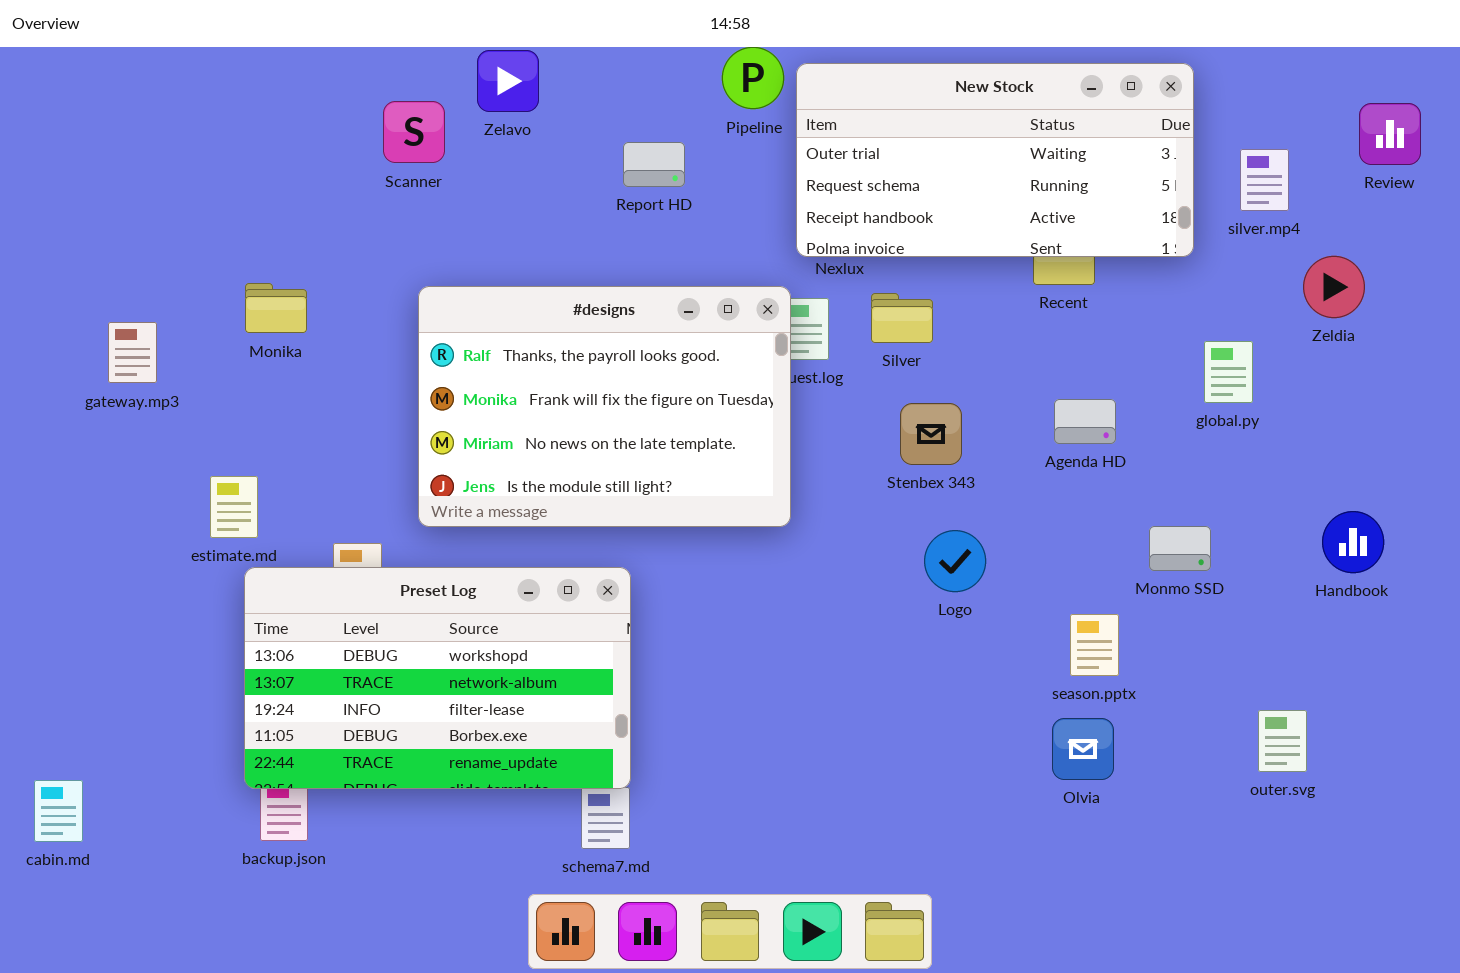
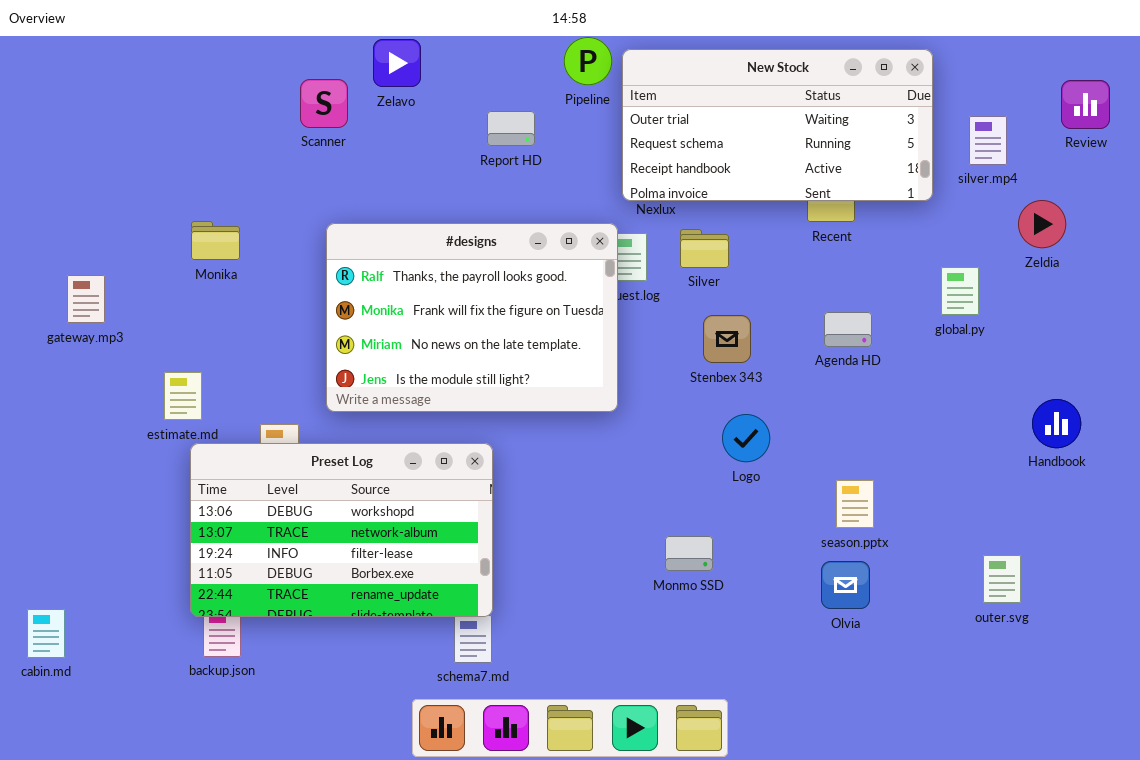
gateway.mp3: [108,322,157,383] -> [67,275,105,323], moved
Monmo SSD: [1149,526,1211,571] -> [665,536,713,571], moved

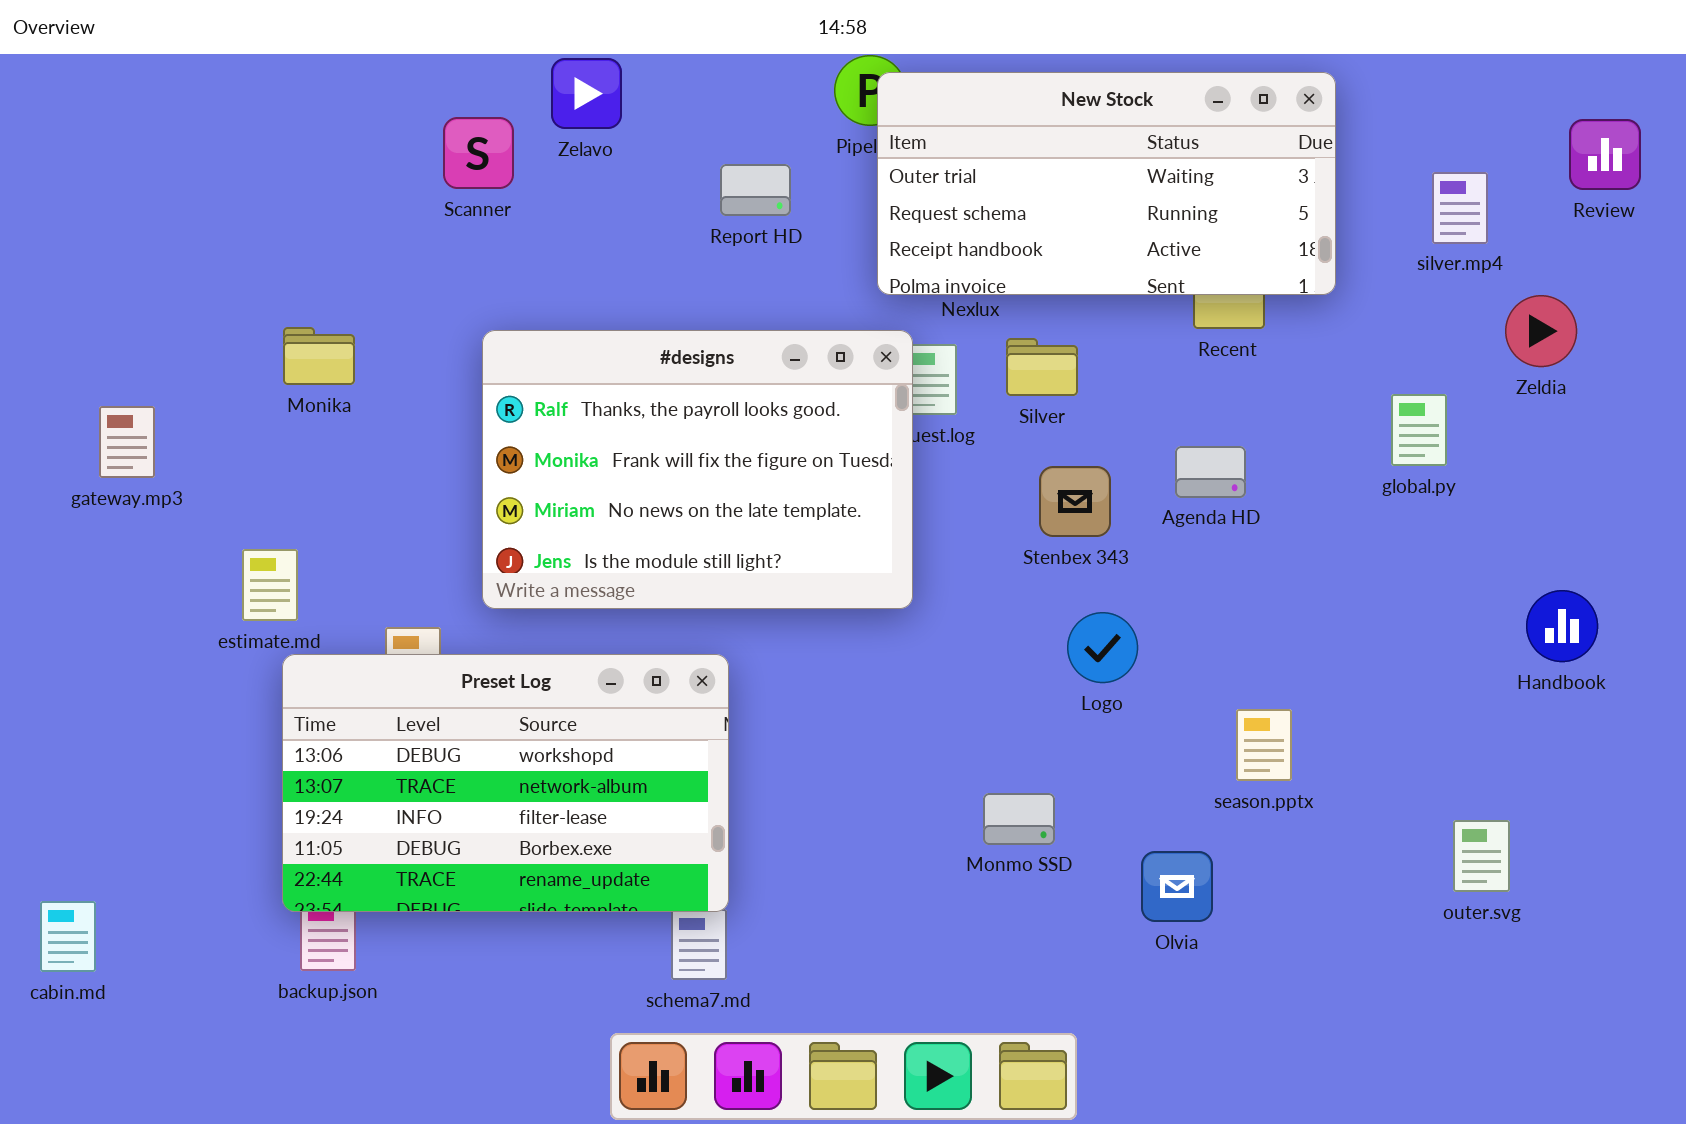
New Stock: [622,49,933,201] -> [877,72,1336,295], moved
Agenda HD: [824,312,872,347] -> [1175,446,1246,498], moved
Olvia: [821,561,870,609] -> [1141,851,1213,922], moved

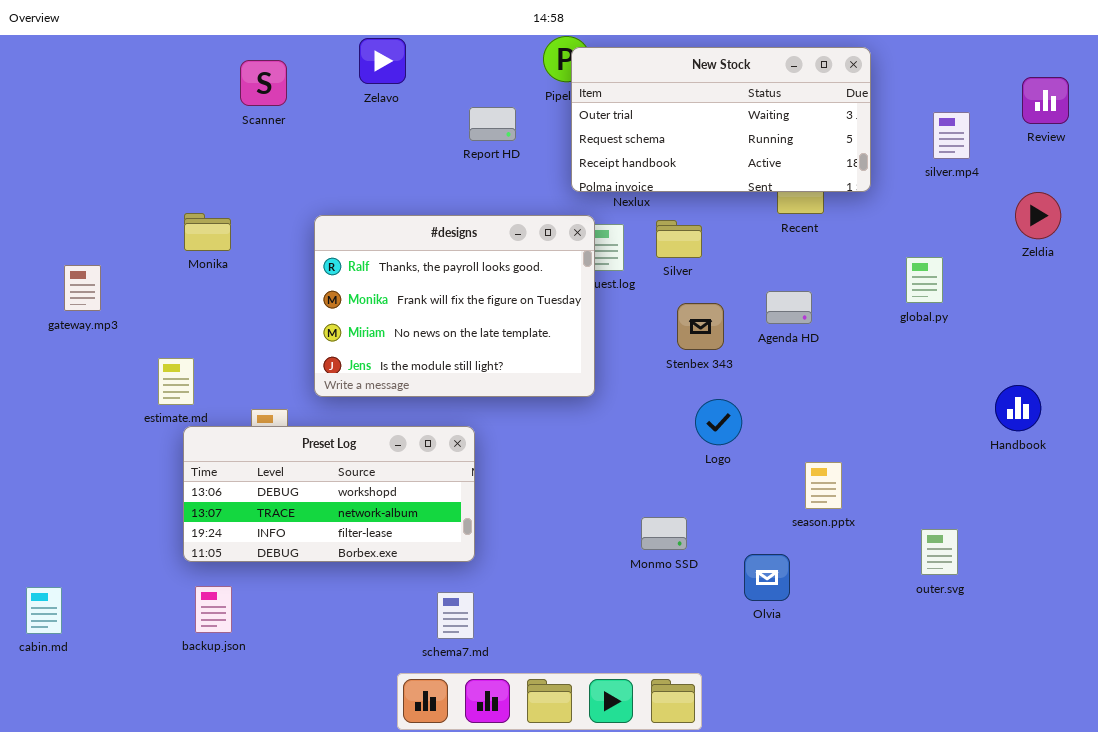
Scanner: [443,117,514,189] -> [240,60,287,106], moved
Zeldia: [1505,295,1577,367] -> [1015,192,1061,239], moved
Preset Log: [282,654,729,912] -> [183,426,475,562], resized
outer.svg: [1453,820,1510,892] -> [921,529,958,575], moved

